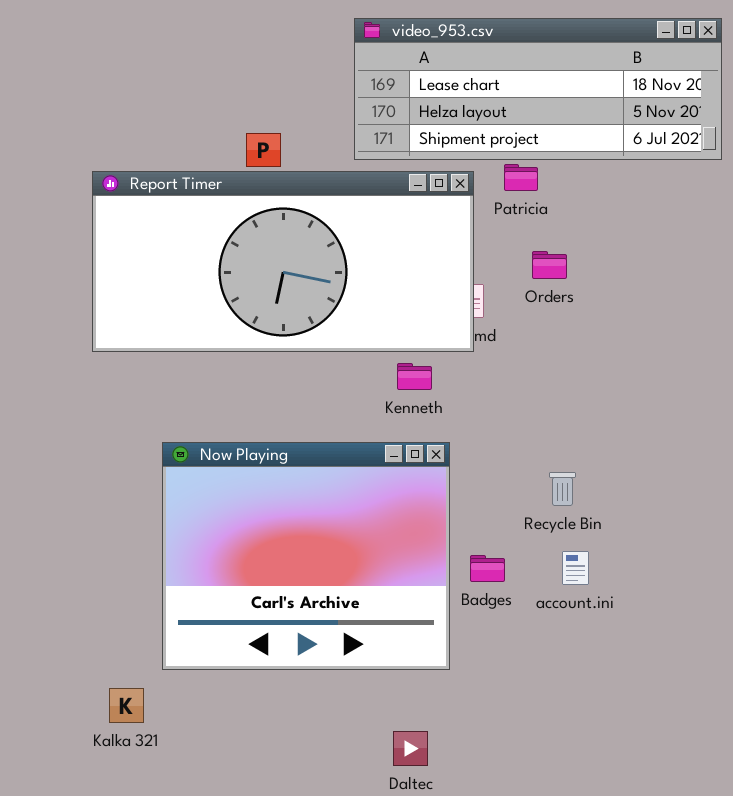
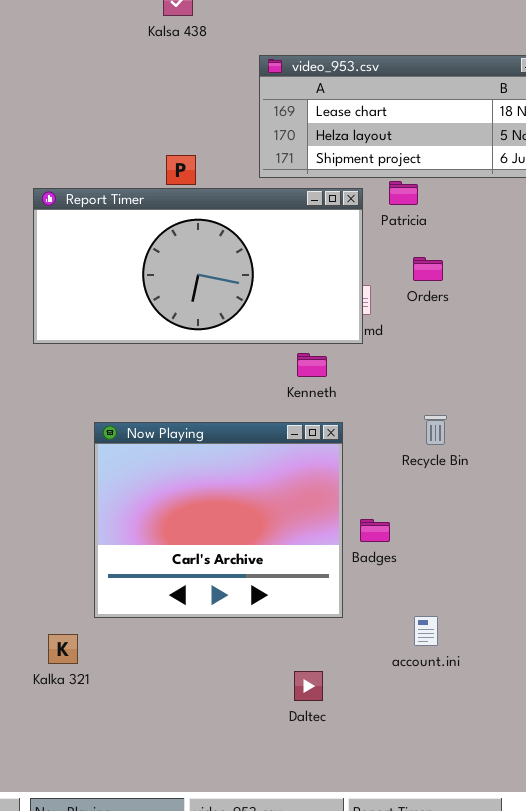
Recycle Bin: [549,472,576,506] -> [424,415,447,445], moved
account.ini: [562,551,589,585] -> [414,616,438,646], moved

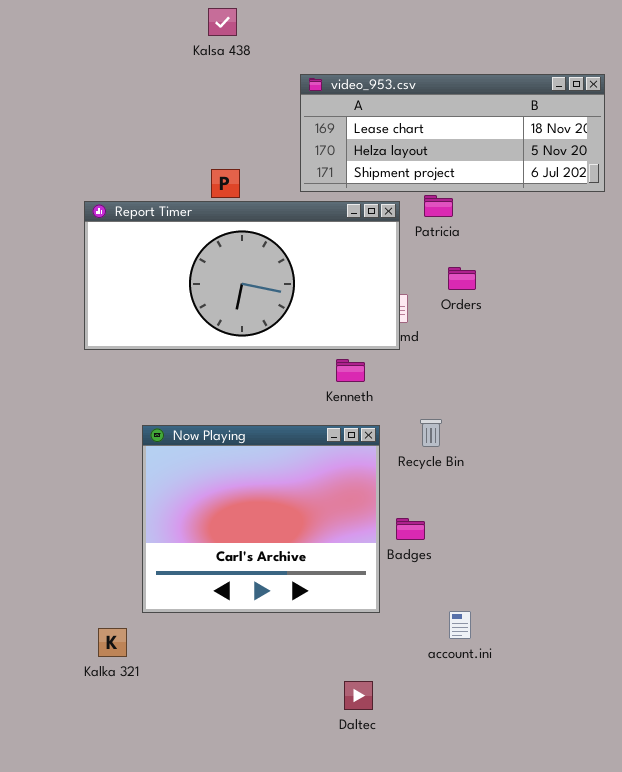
Recycle Bin: [424,415,447,445] -> [420,419,442,447], moved
Daltec: [294,671,323,701] -> [344,681,373,710], moved

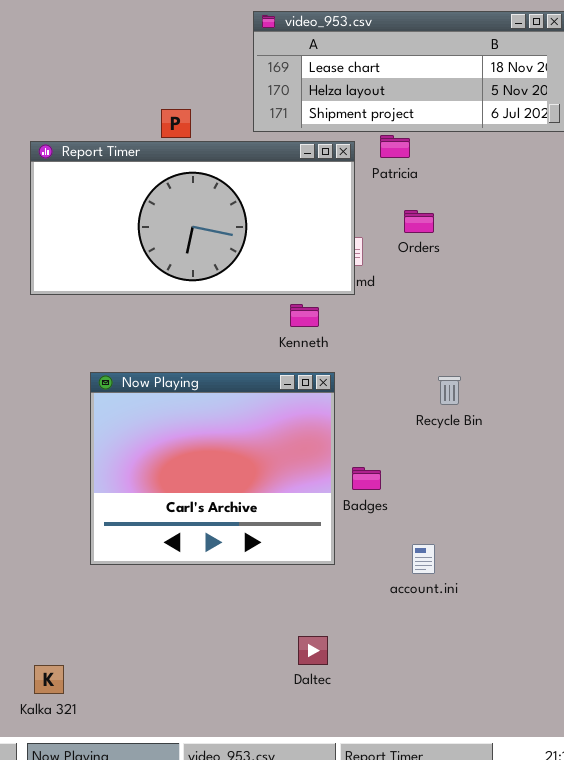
Recycle Bin: [420,419,442,447] -> [438,376,461,405], moved
account.ini: [449,611,471,639] -> [412,544,435,574], moved
Kalka 321: [98,628,127,657] -> [34,665,64,694], moved

